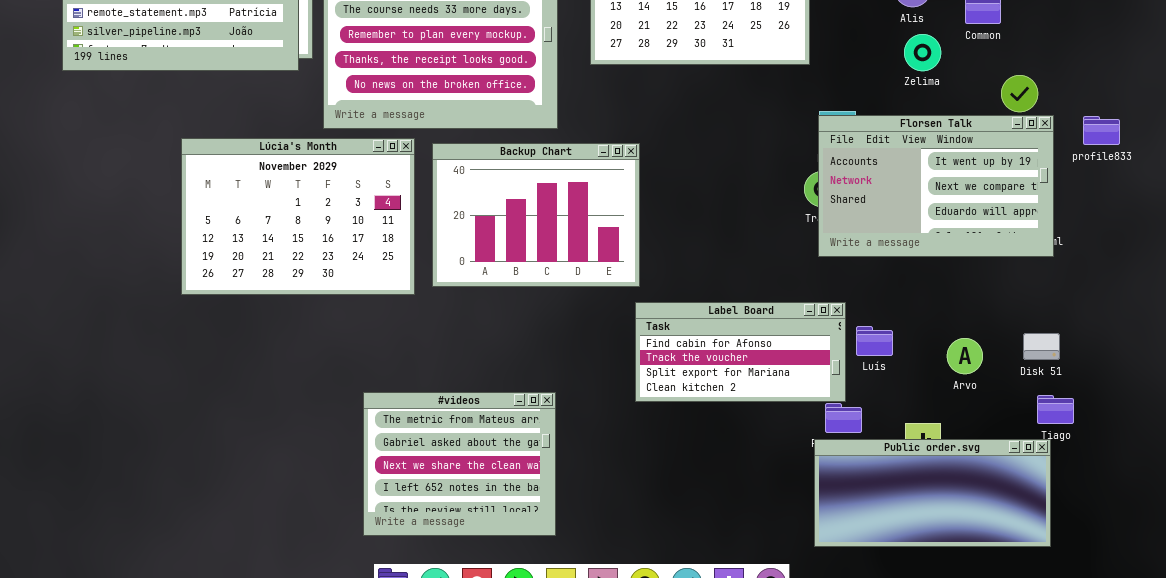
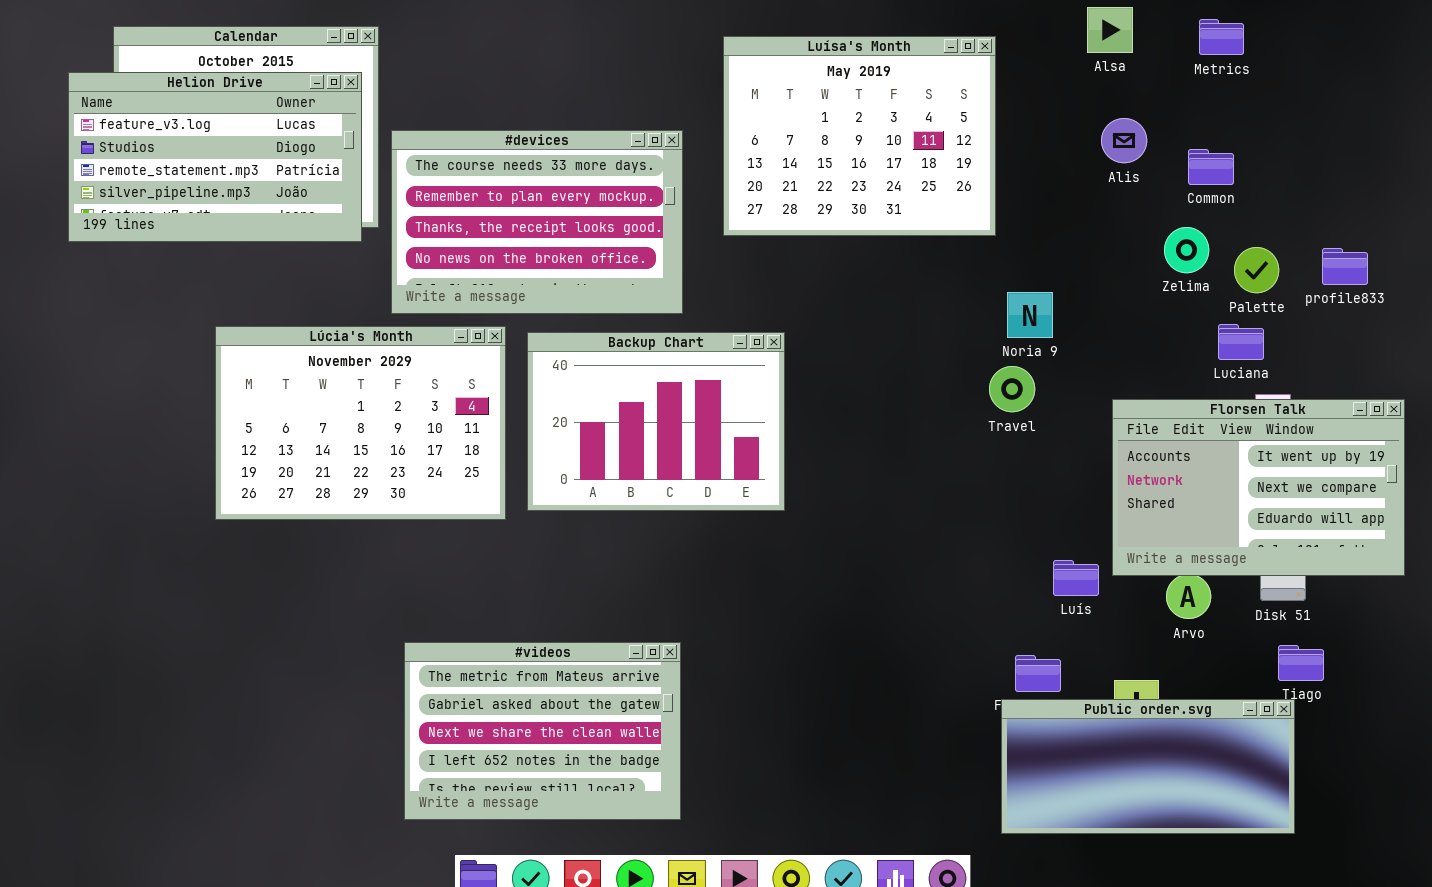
Zelima: [904,34,941,71] -> [1164,227,1209,273], moved
Florsen Talk: [818,115,1054,257] -> [1112,399,1405,576], moved
profile833: [1083,116,1120,145] -> [1322,248,1368,285], moved
Label Board: [635,302,846,402] -> none, closed
#videos: [363,392,556,536] -> [404,642,681,820], resized

